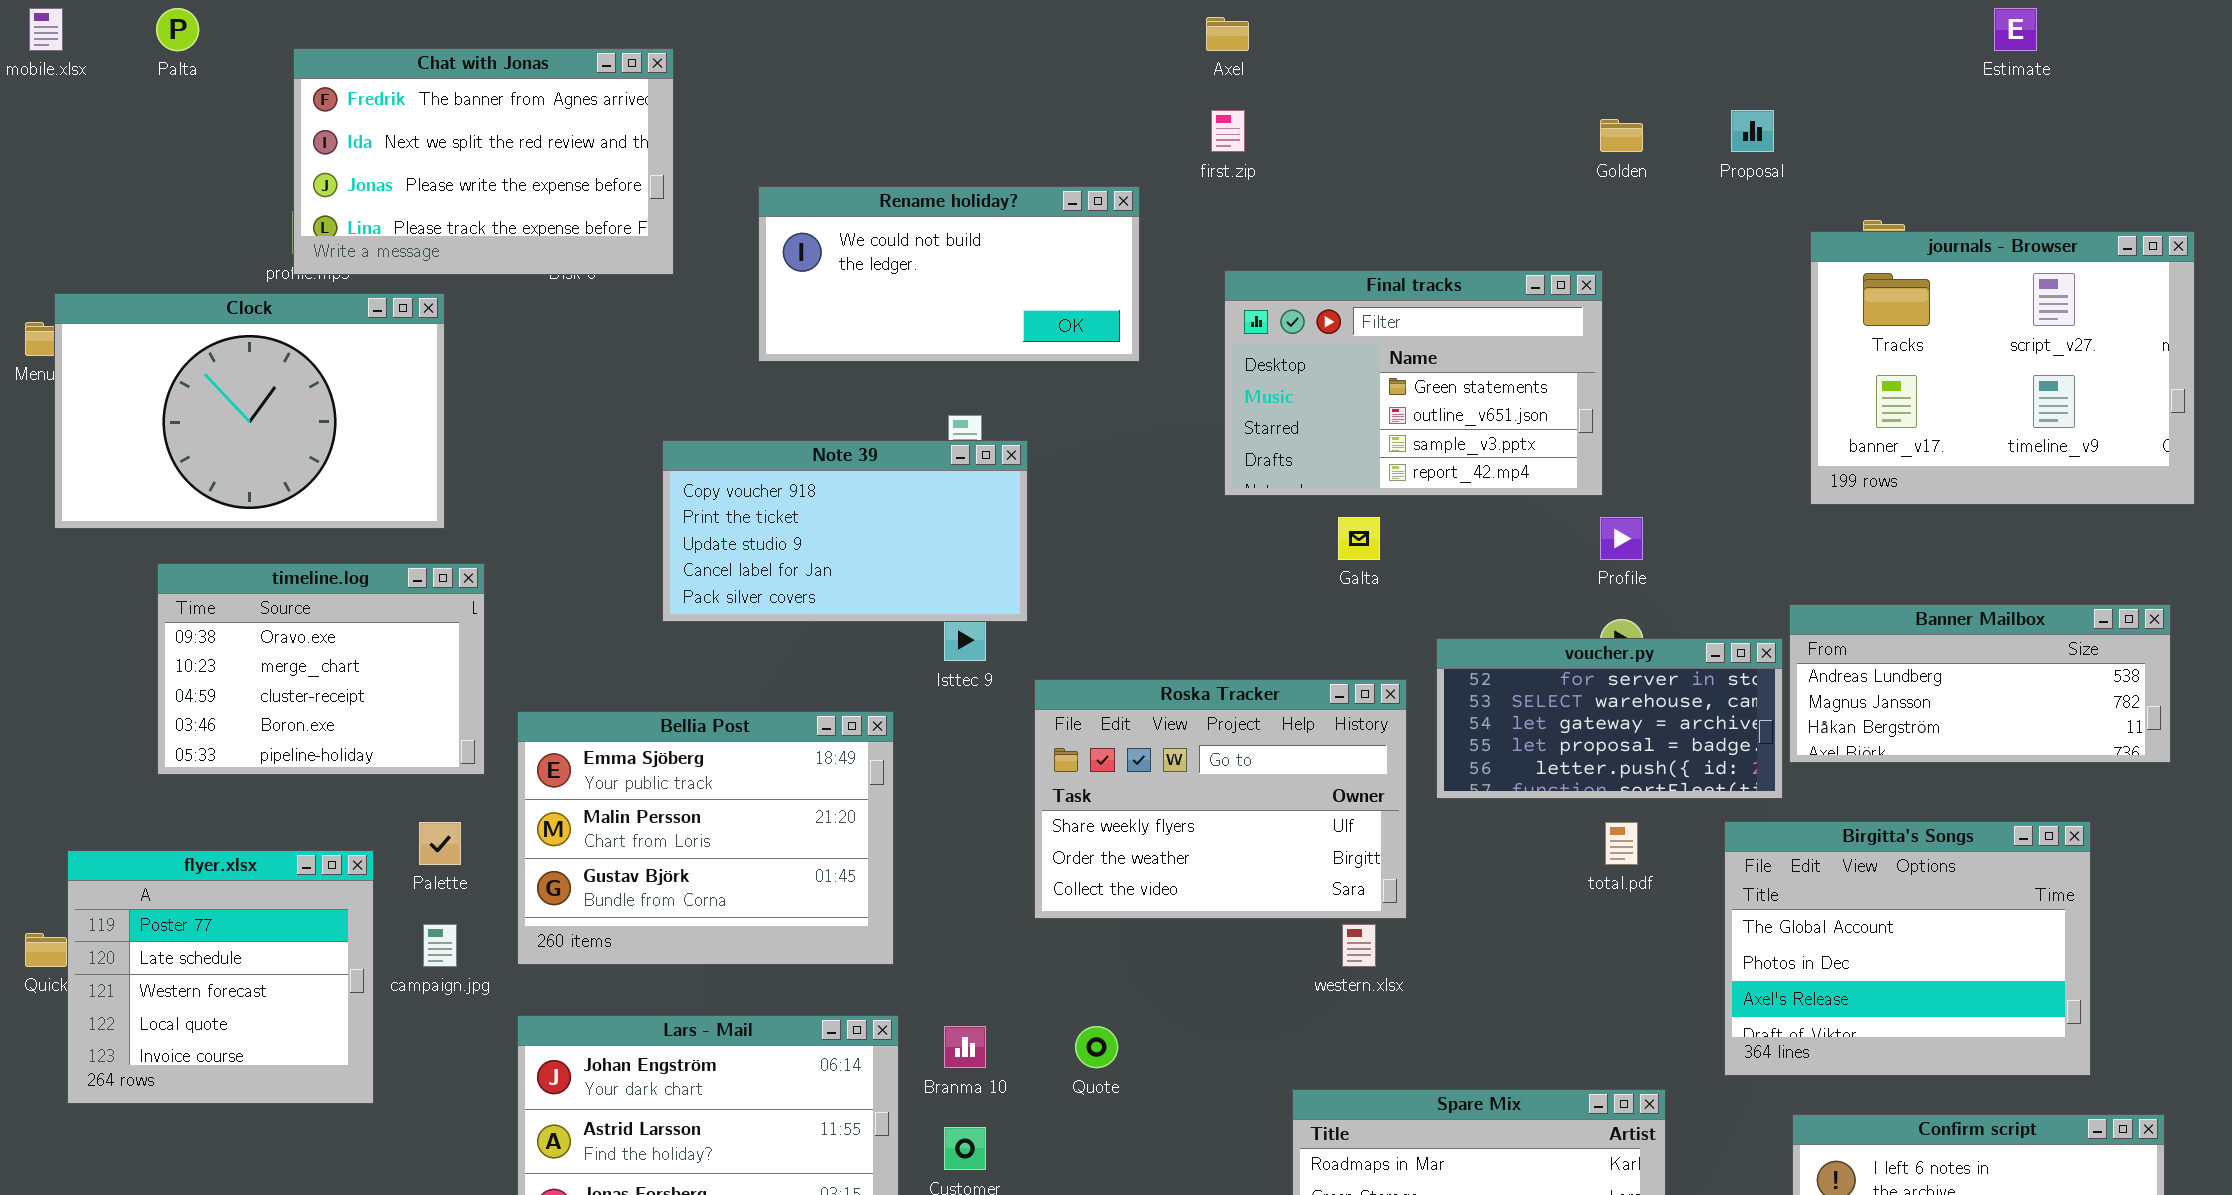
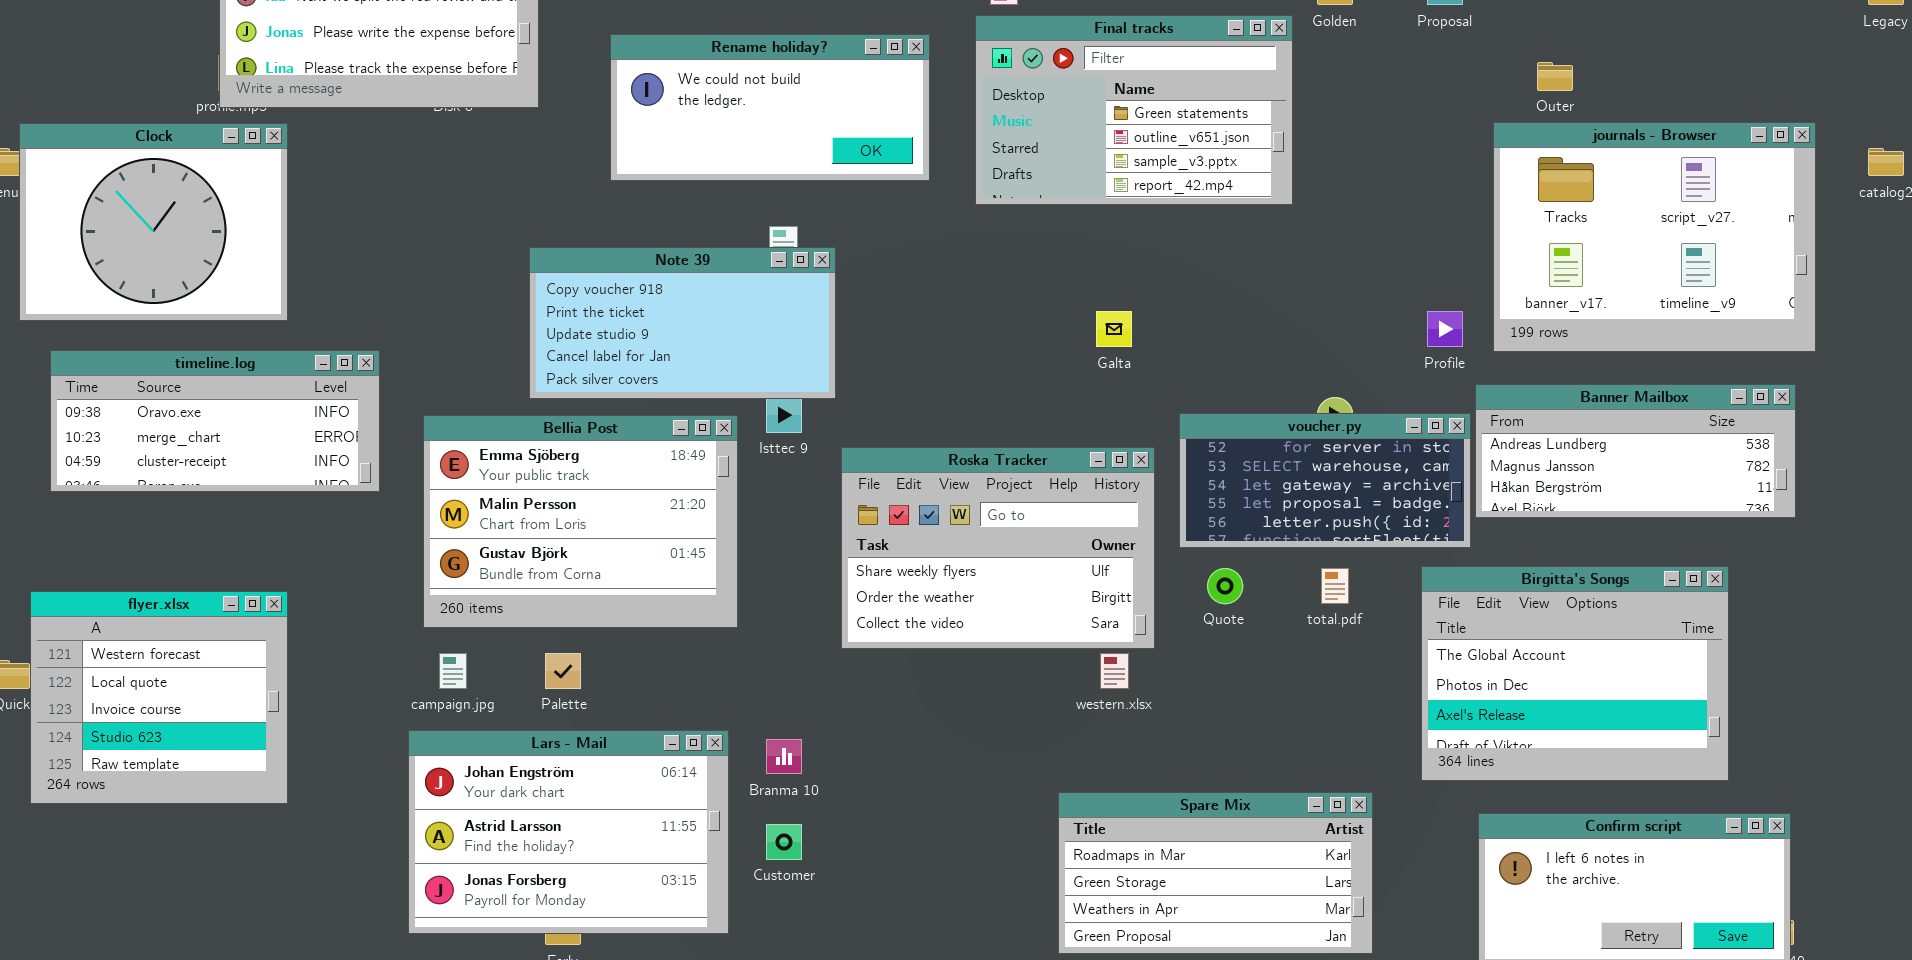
journals - Browser: [1810,231,2195,505] -> [1493,122,1816,352], moved
Final tracks: [1224,270,1603,496] -> [975,15,1293,205], moved
Clock: [54,293,445,529] -> [19,123,288,321], resized
Profile: [1600,517,1643,560] -> [1427,311,1463,347], moved
timeline.log: [157,563,485,775] -> [50,350,380,492], resized
Bellia Post: [517,711,894,965] -> [423,415,738,628], moved
Palette: [419,822,461,865] -> [545,653,581,689], moved
flyer.xlsx: [67,850,374,1104] -> [30,591,288,804], scrolled down 2 rows
campaign.jpg: [423,924,457,967] -> [439,653,467,689], moved
Quote: [1075,1026,1118,1068] -> [1207,568,1243,604], moved

